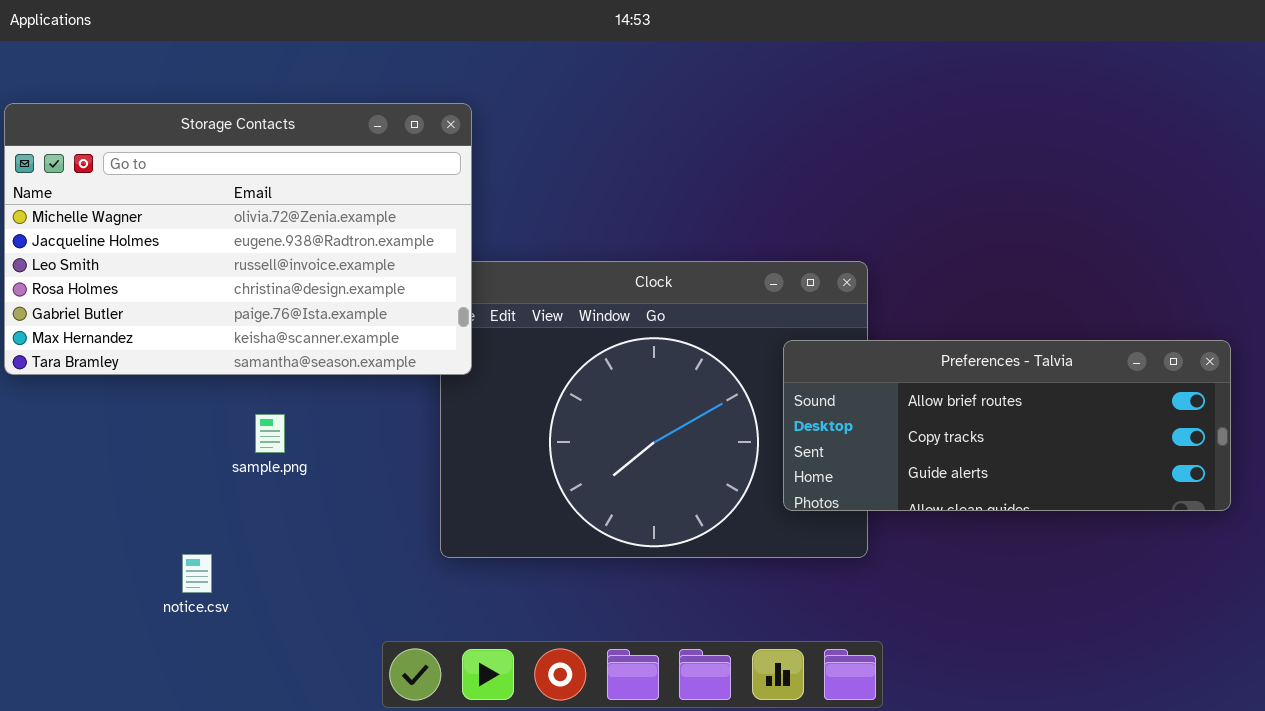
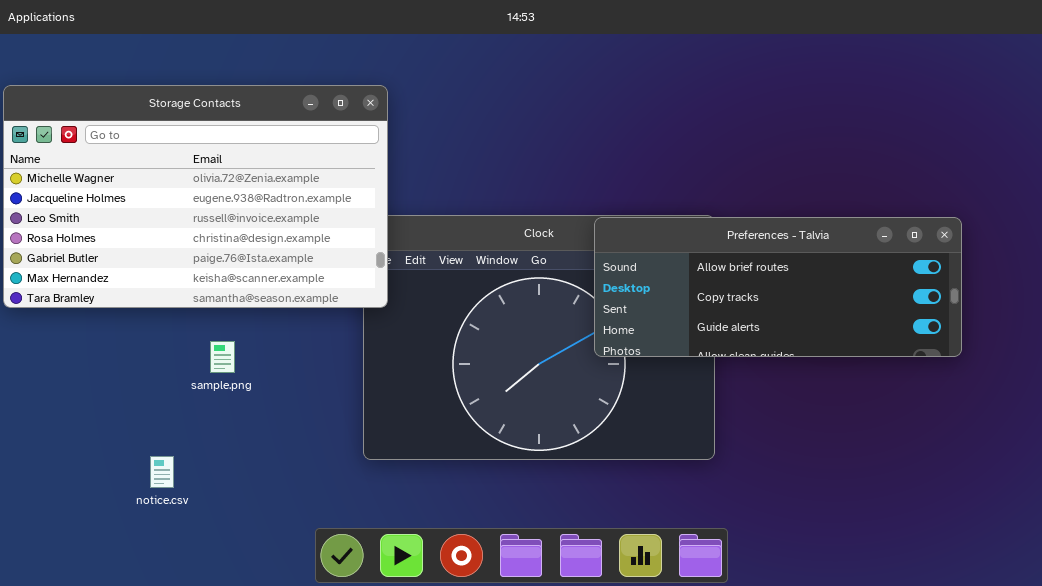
Preferences - Talvia: [783,340,1231,511] -> [594,217,962,357], moved

